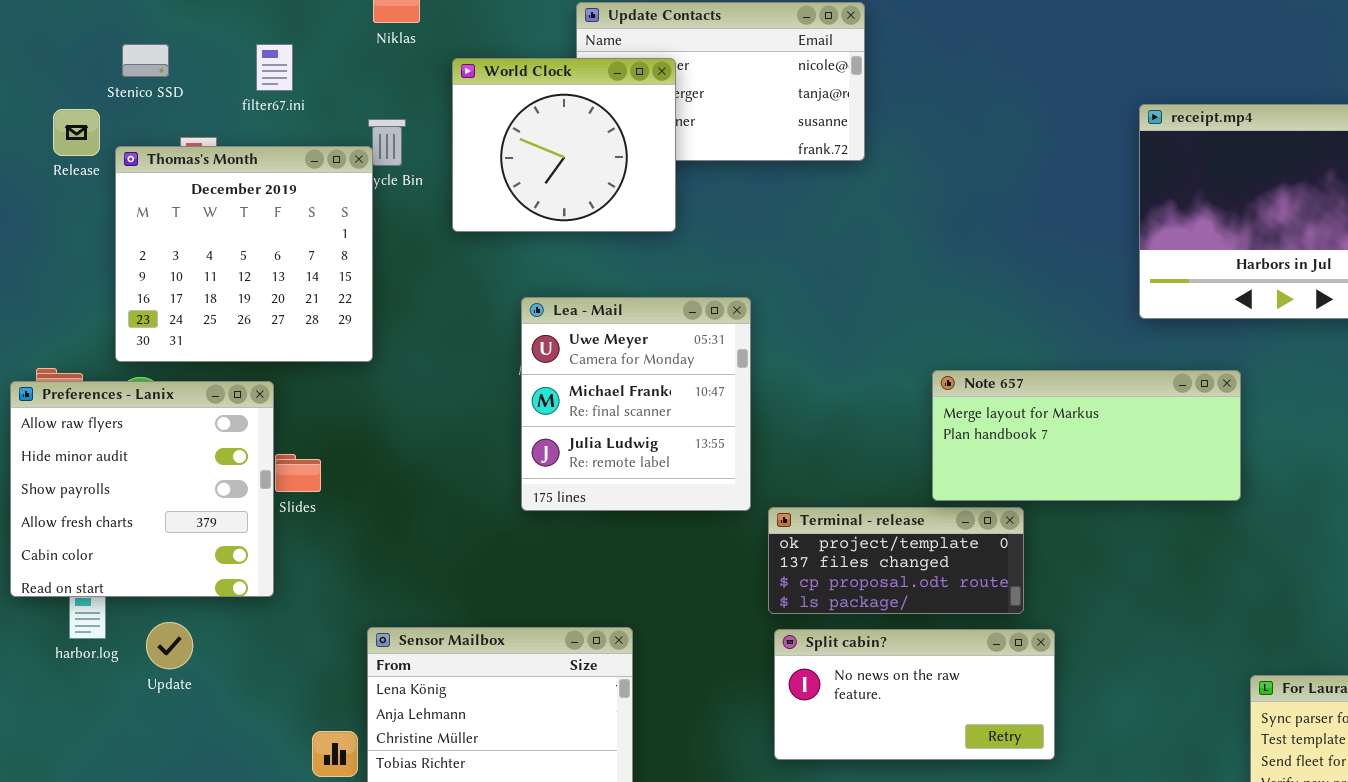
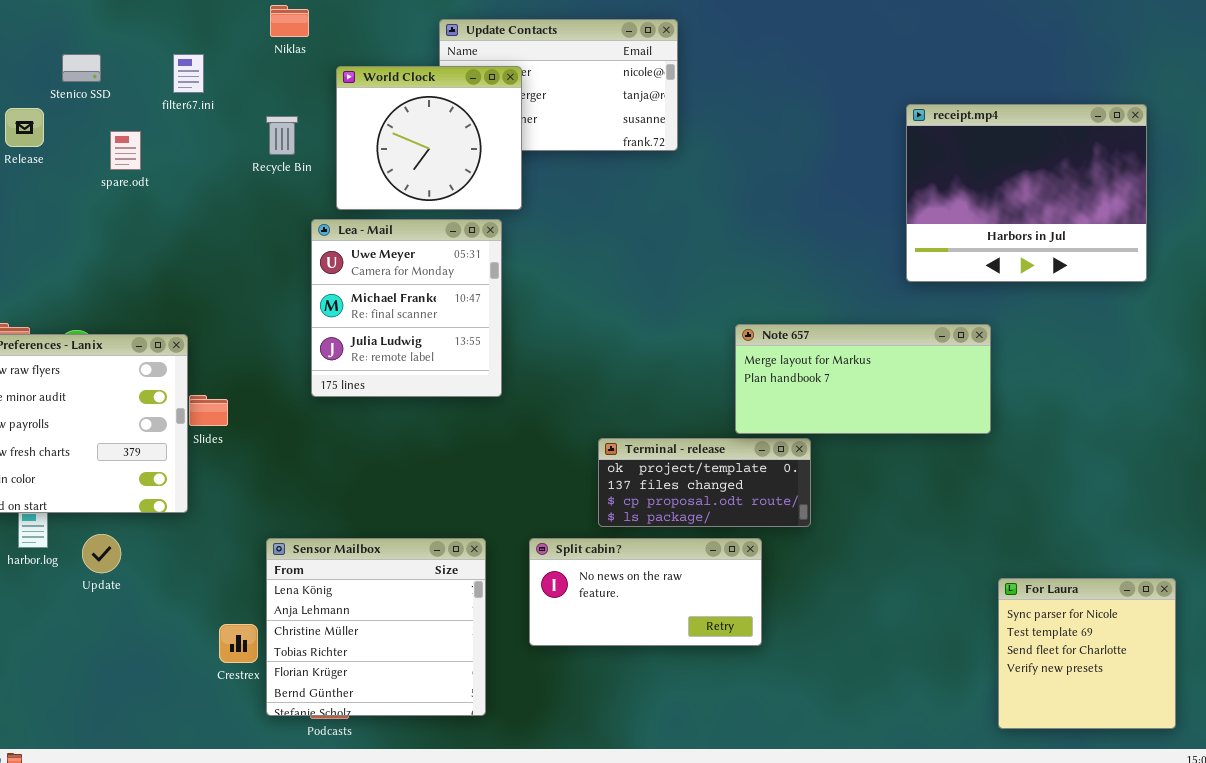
Thomas's Month: [115,146,373,362] -> none, closed
Lea - Mail: [521,297,751,511] -> [311,219,502,397], moved
Split cabin?: [774,629,1055,760] -> [529,538,762,646], moved

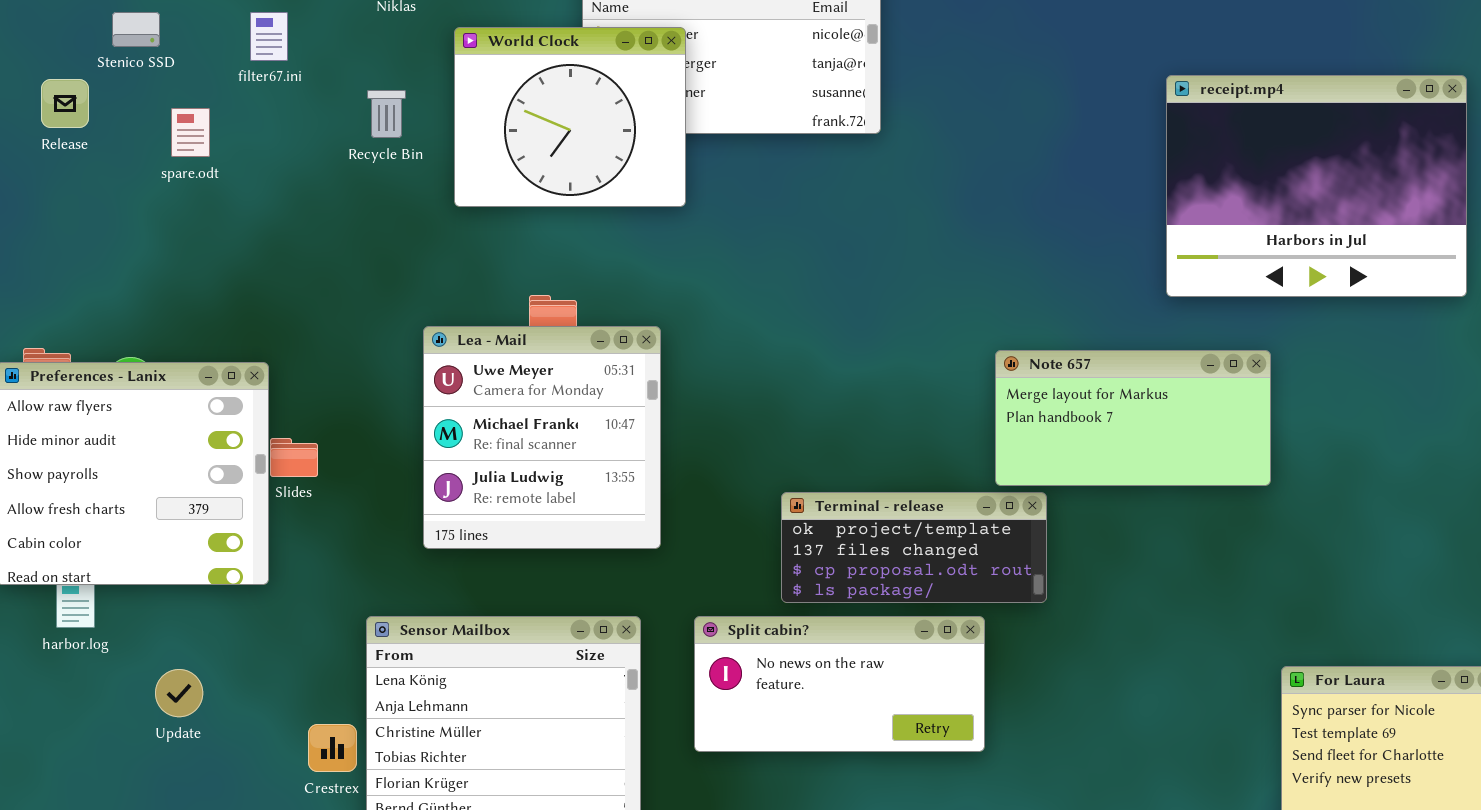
Lea - Mail: [311,219,502,397] -> [423,326,661,549], moved
Note 657: [735,324,991,434] -> [995,350,1271,486], resized
Update: [82,534,121,573] -> [155,669,203,717], moved

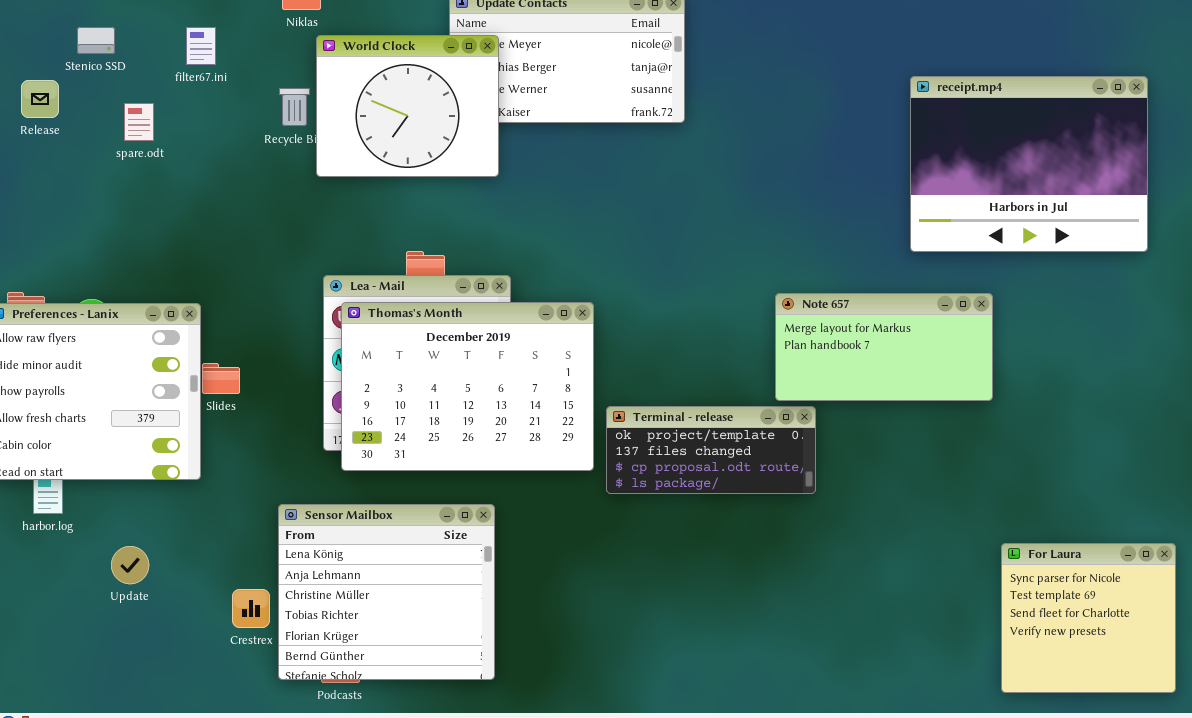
World Clock: [454,27,686,207] -> [316,35,499,177], moved
Thomas's Month: none -> [341,302,594,471], opened
Split cabin?: [694,616,985,752] -> none, closed

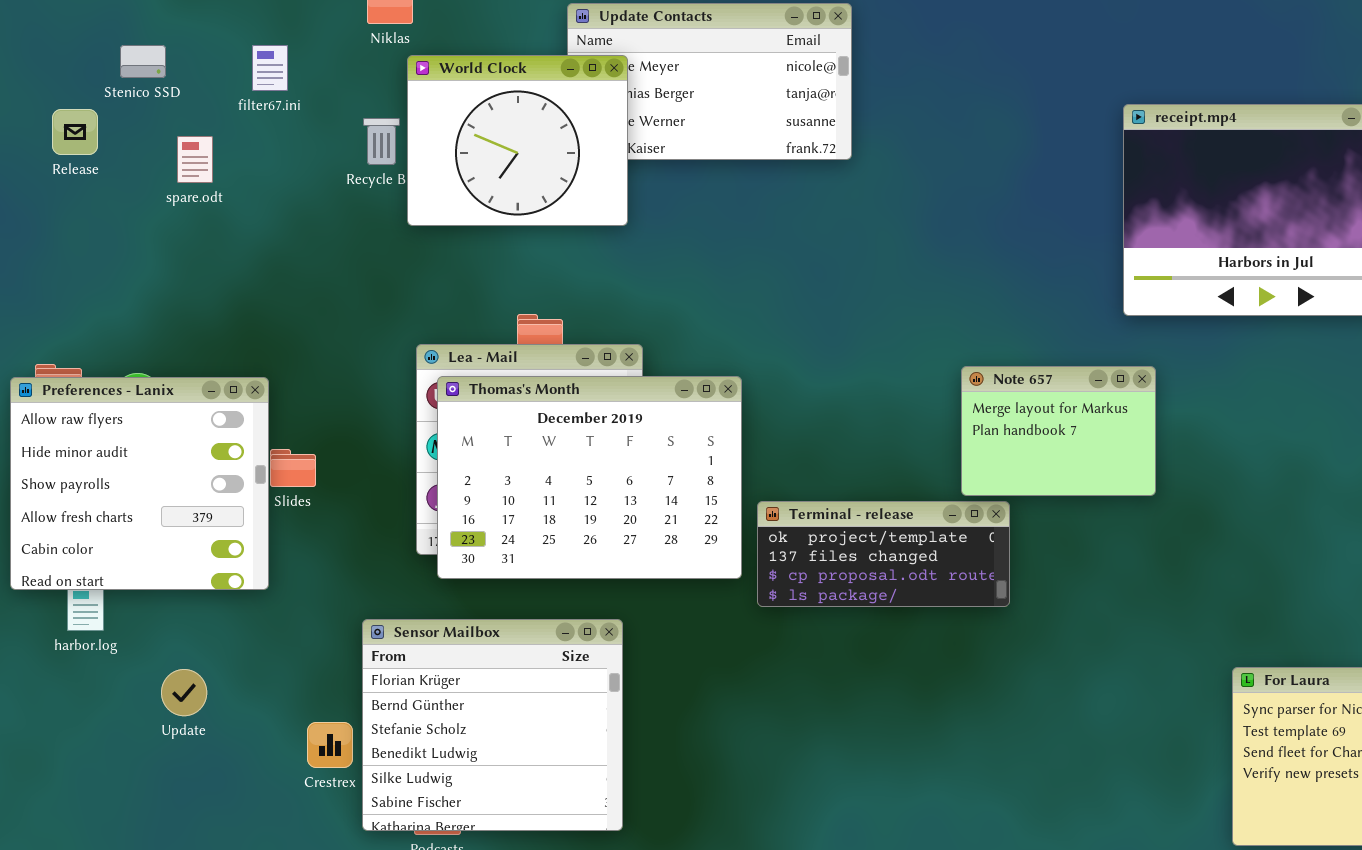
Note 657: [775,293,993,401] -> [961,366,1156,496], resized
Sensor Mailbox: [278,504,495,680] -> [362,619,623,831], scrolled down 4 rows

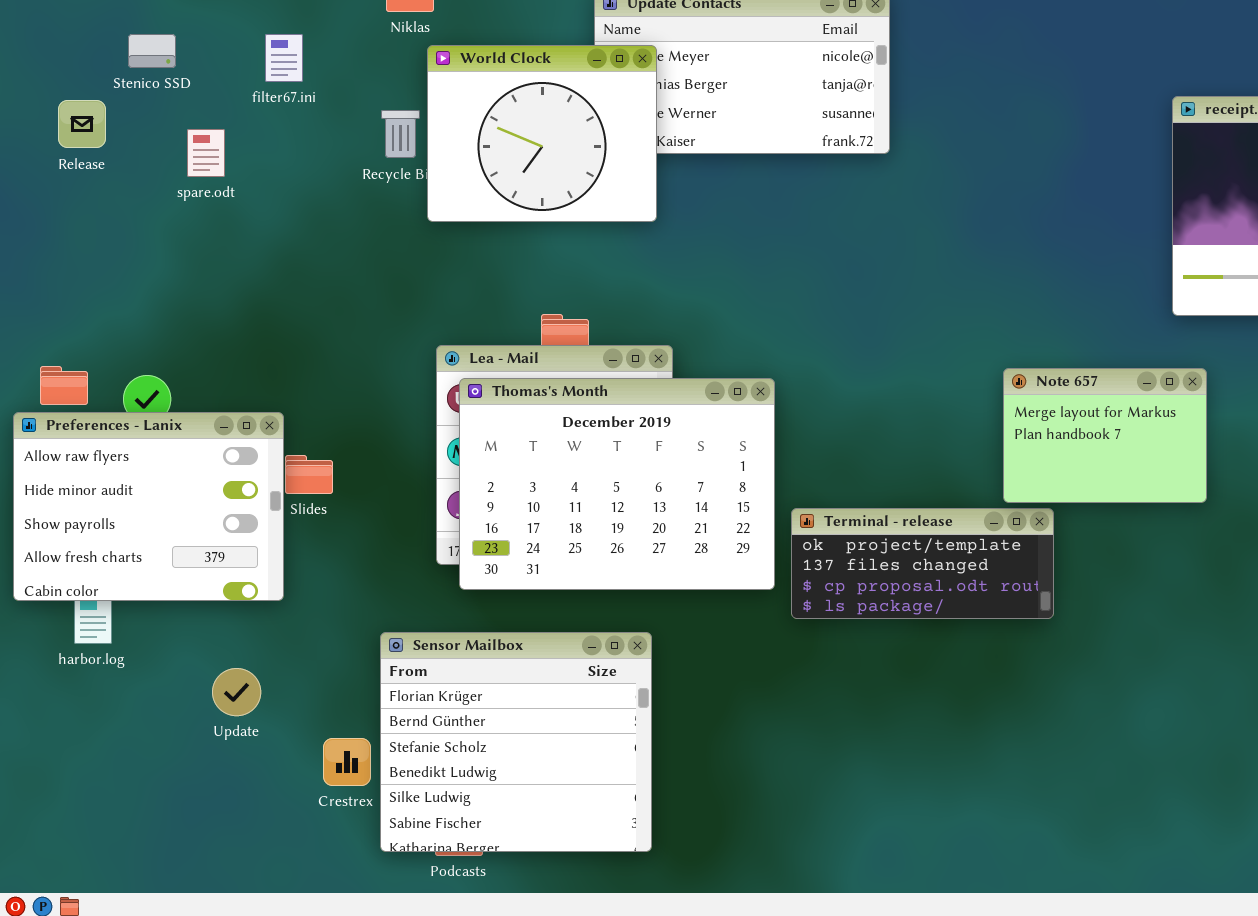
Preferences - Lanix: [10,377,269,590] -> [13,412,284,601], resized
Update: [161,669,207,716] -> [212,668,261,716], moved

